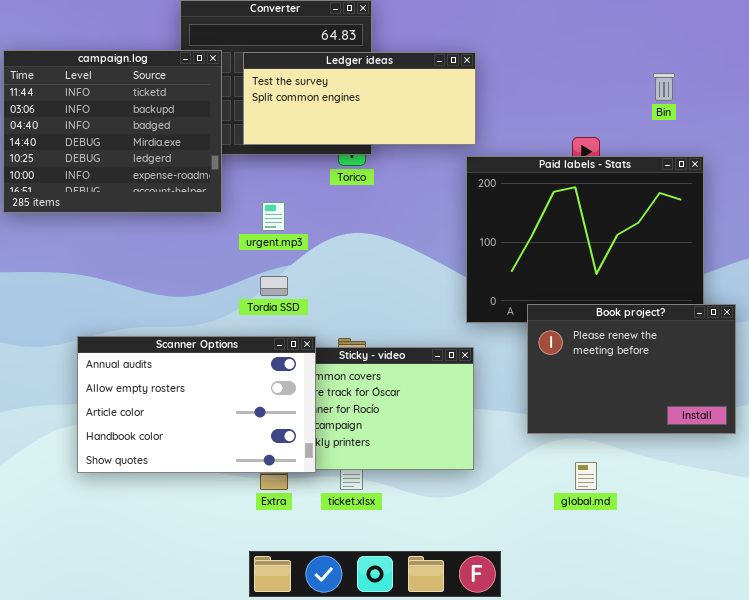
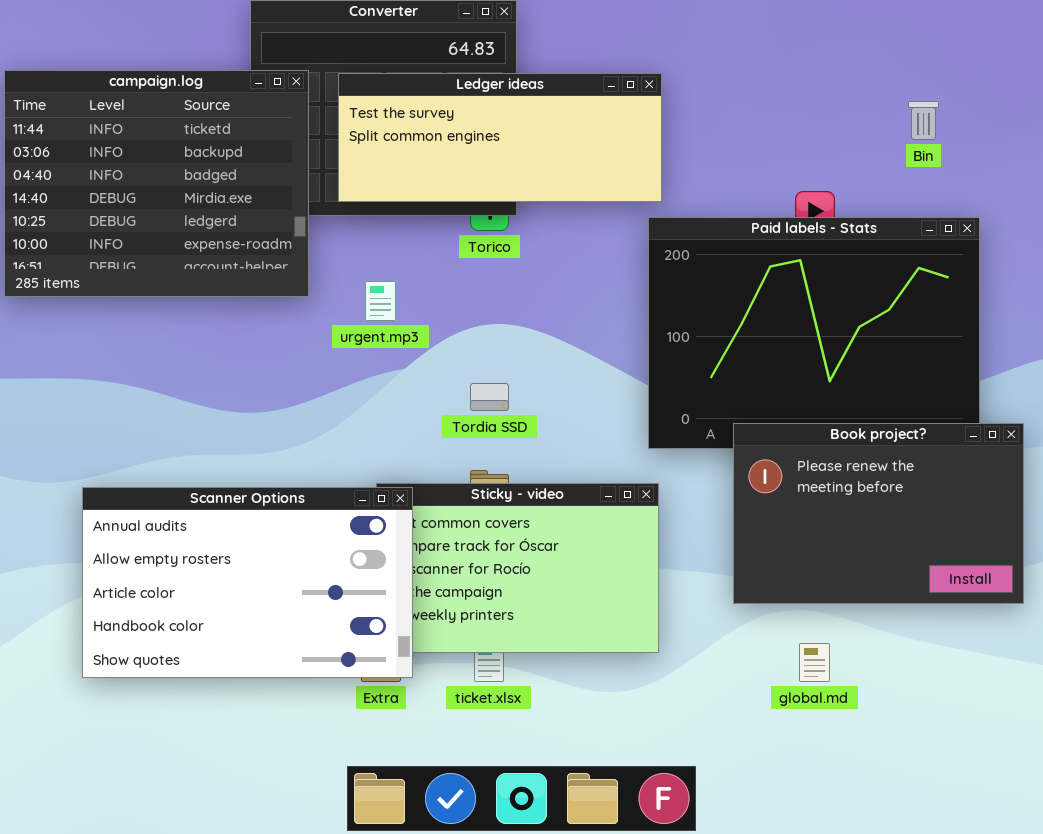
Tordia SSD: [260,276,288,296] -> [470,383,509,411], moved
Scanner Options: [77,336,316,473] -> [82,487,413,678], moved

